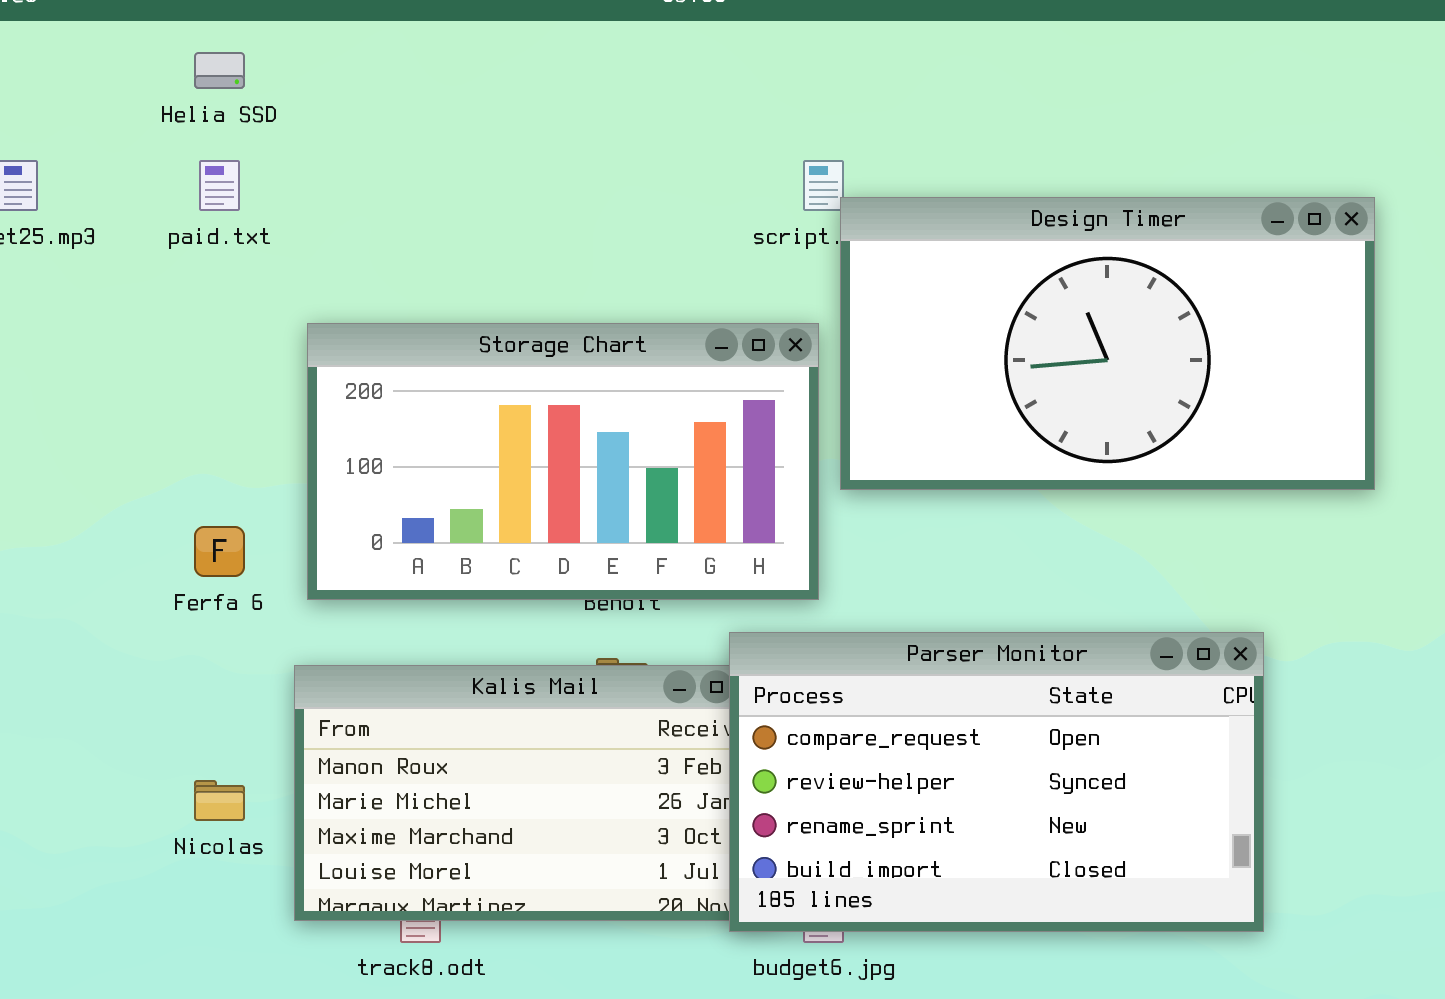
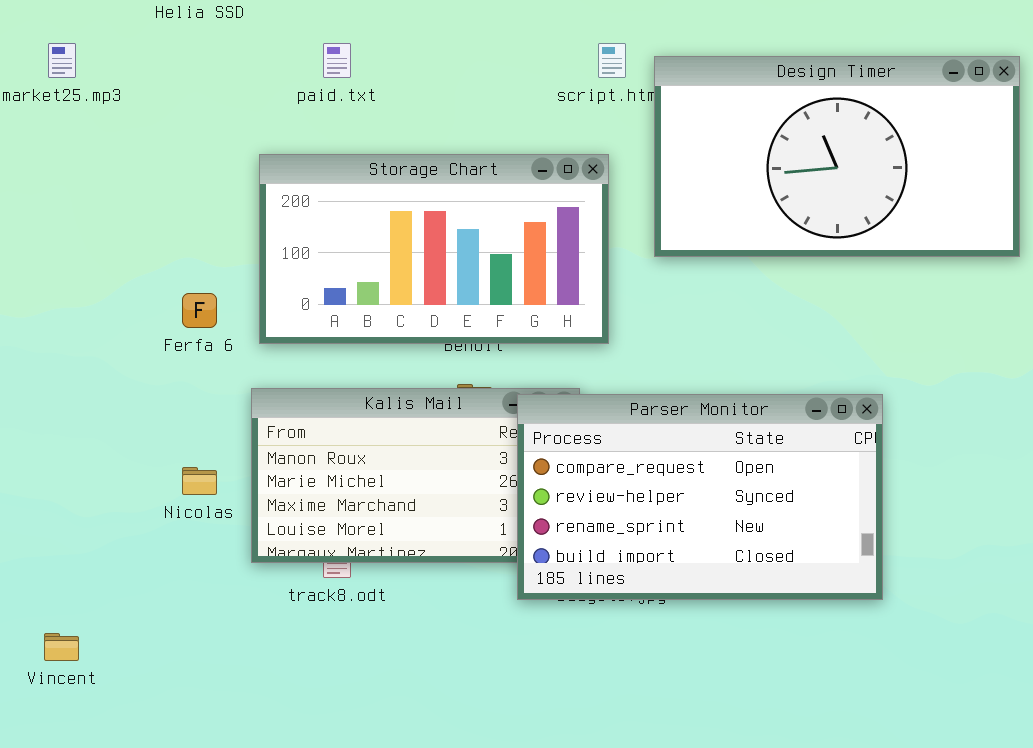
paid.txt: [199,160,240,211] -> [323,43,351,78], moved
Design Timer: [840,197,1375,490] -> [654,56,1020,257], moved
Parser Monitor: [729,632,1264,932] -> [517,394,883,600], moved

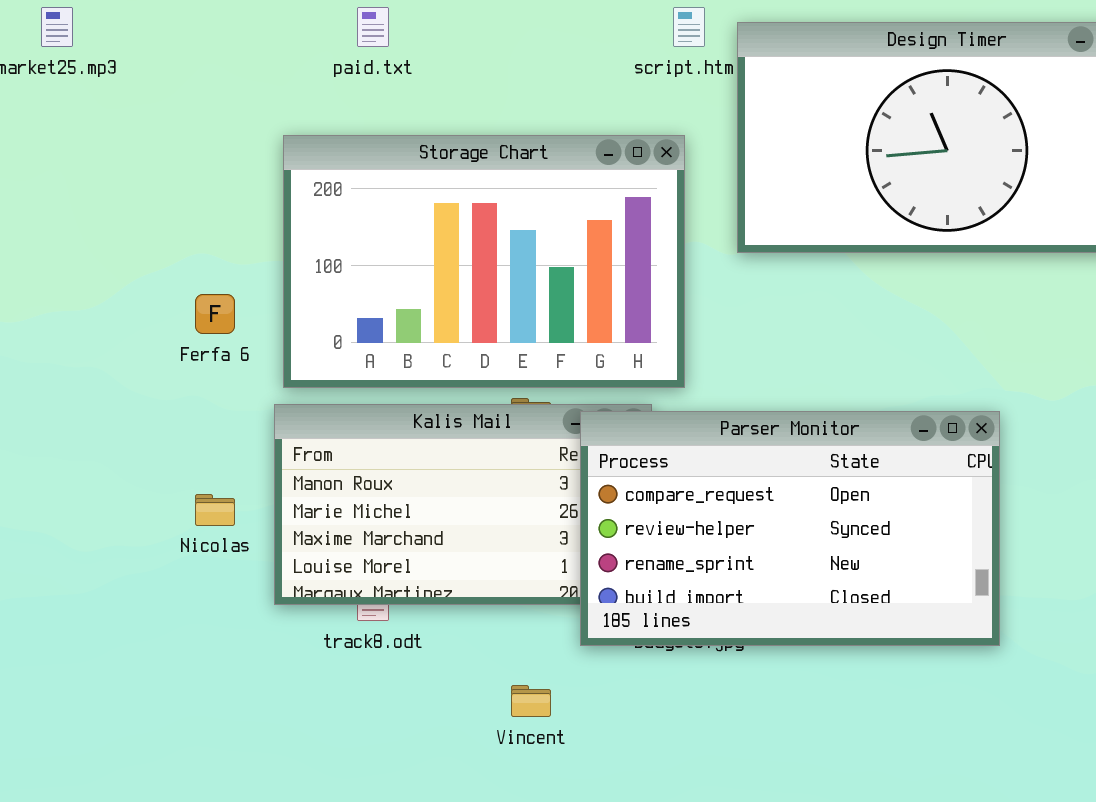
Storage Chart: [259,154,609,344] -> [283,135,685,388], resized
Vincent: [44,633,79,661] -> [511,685,551,717], moved

